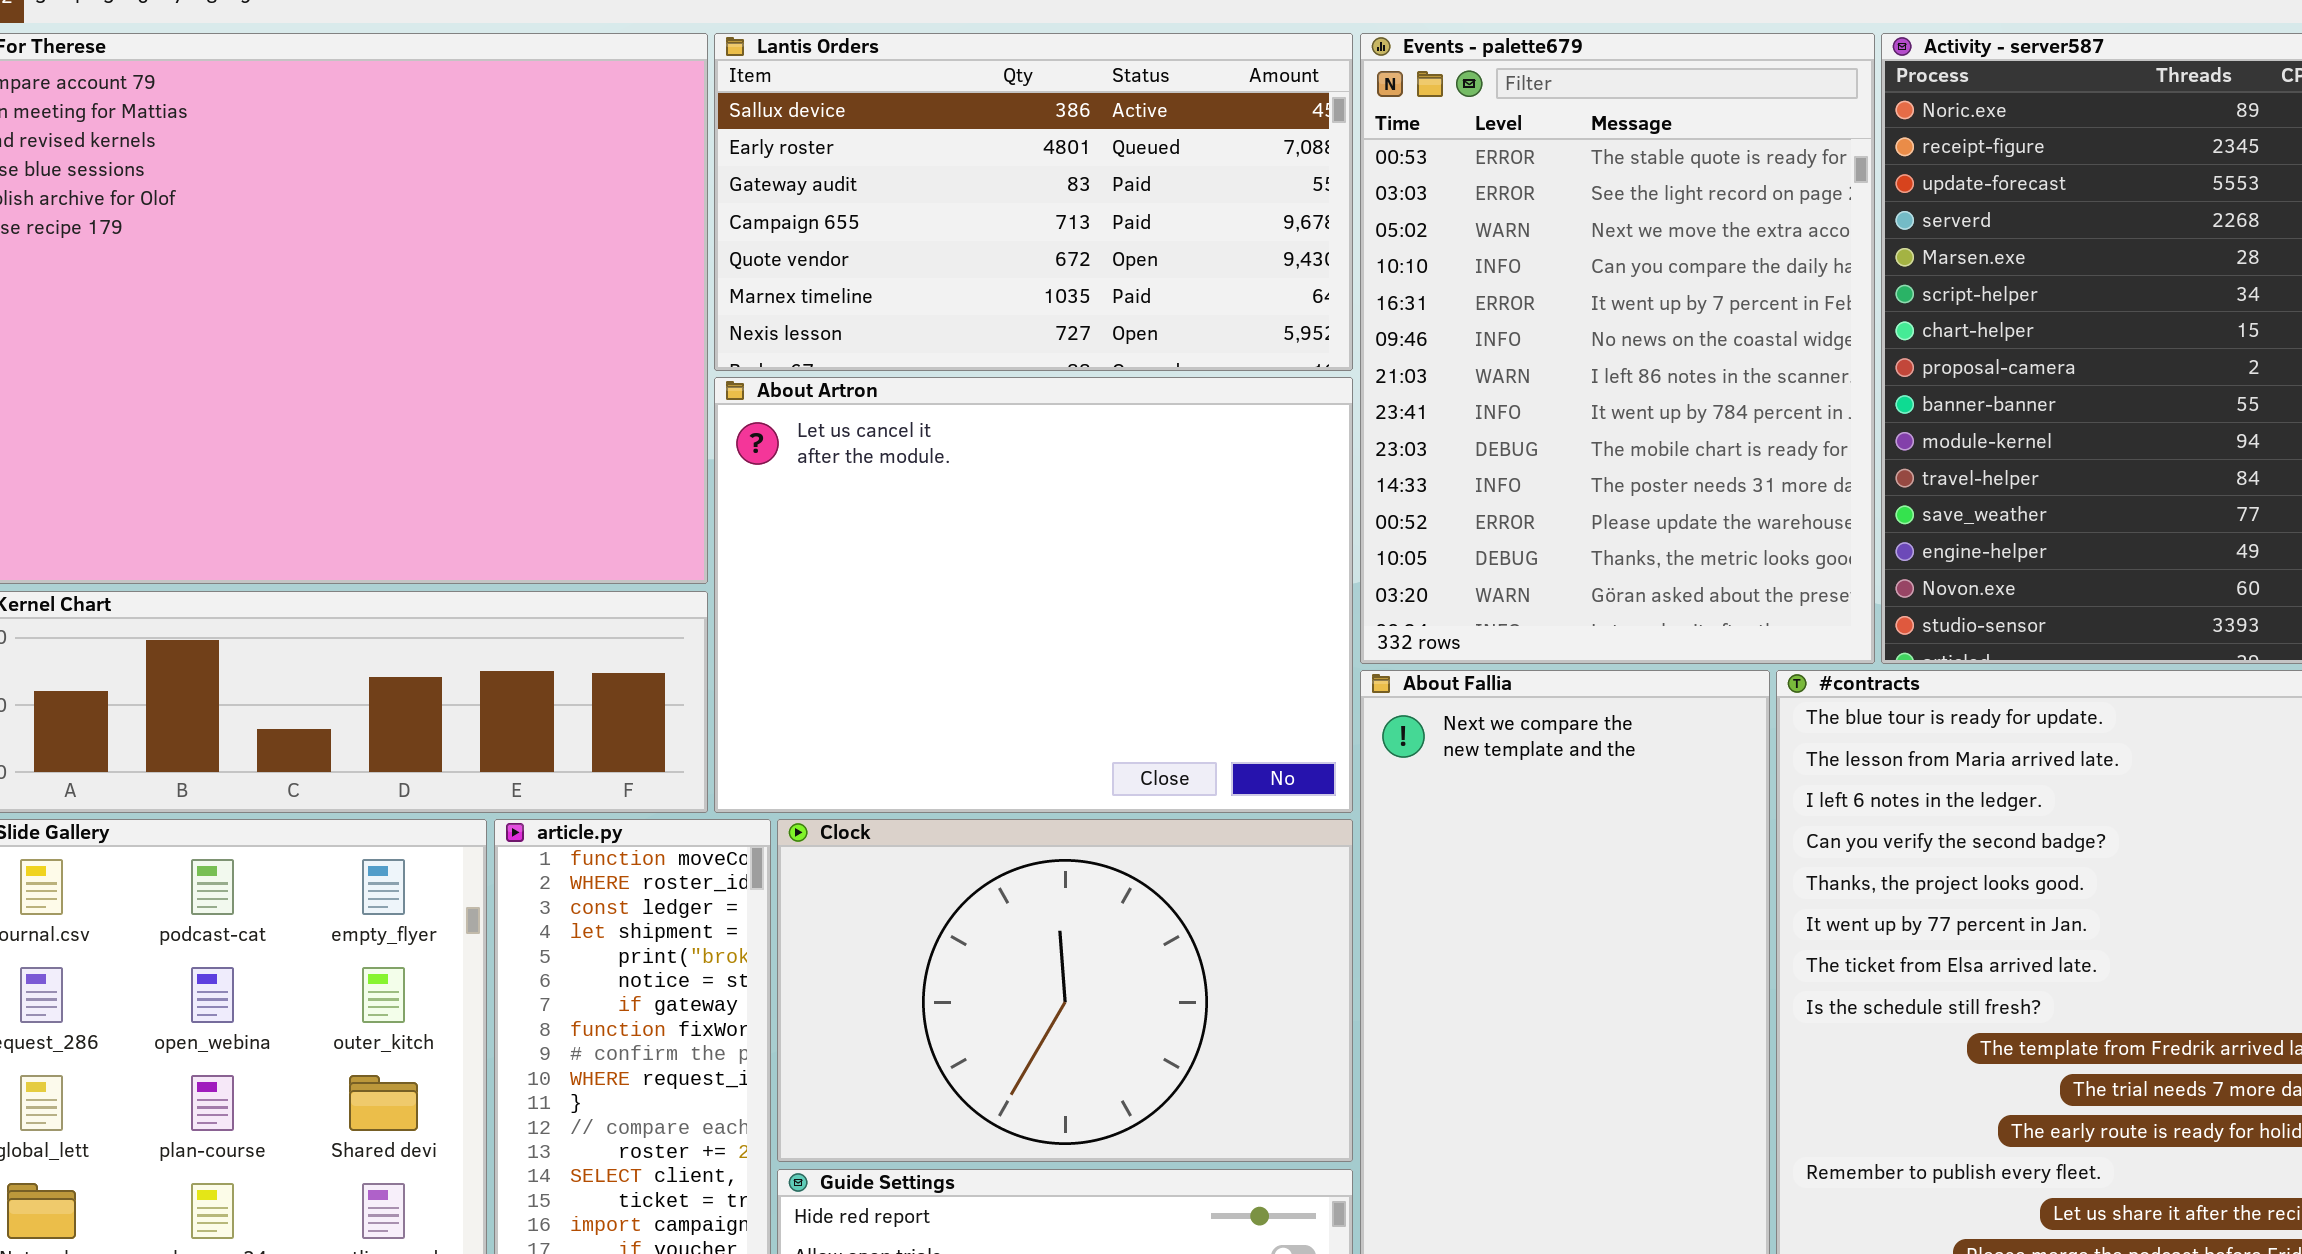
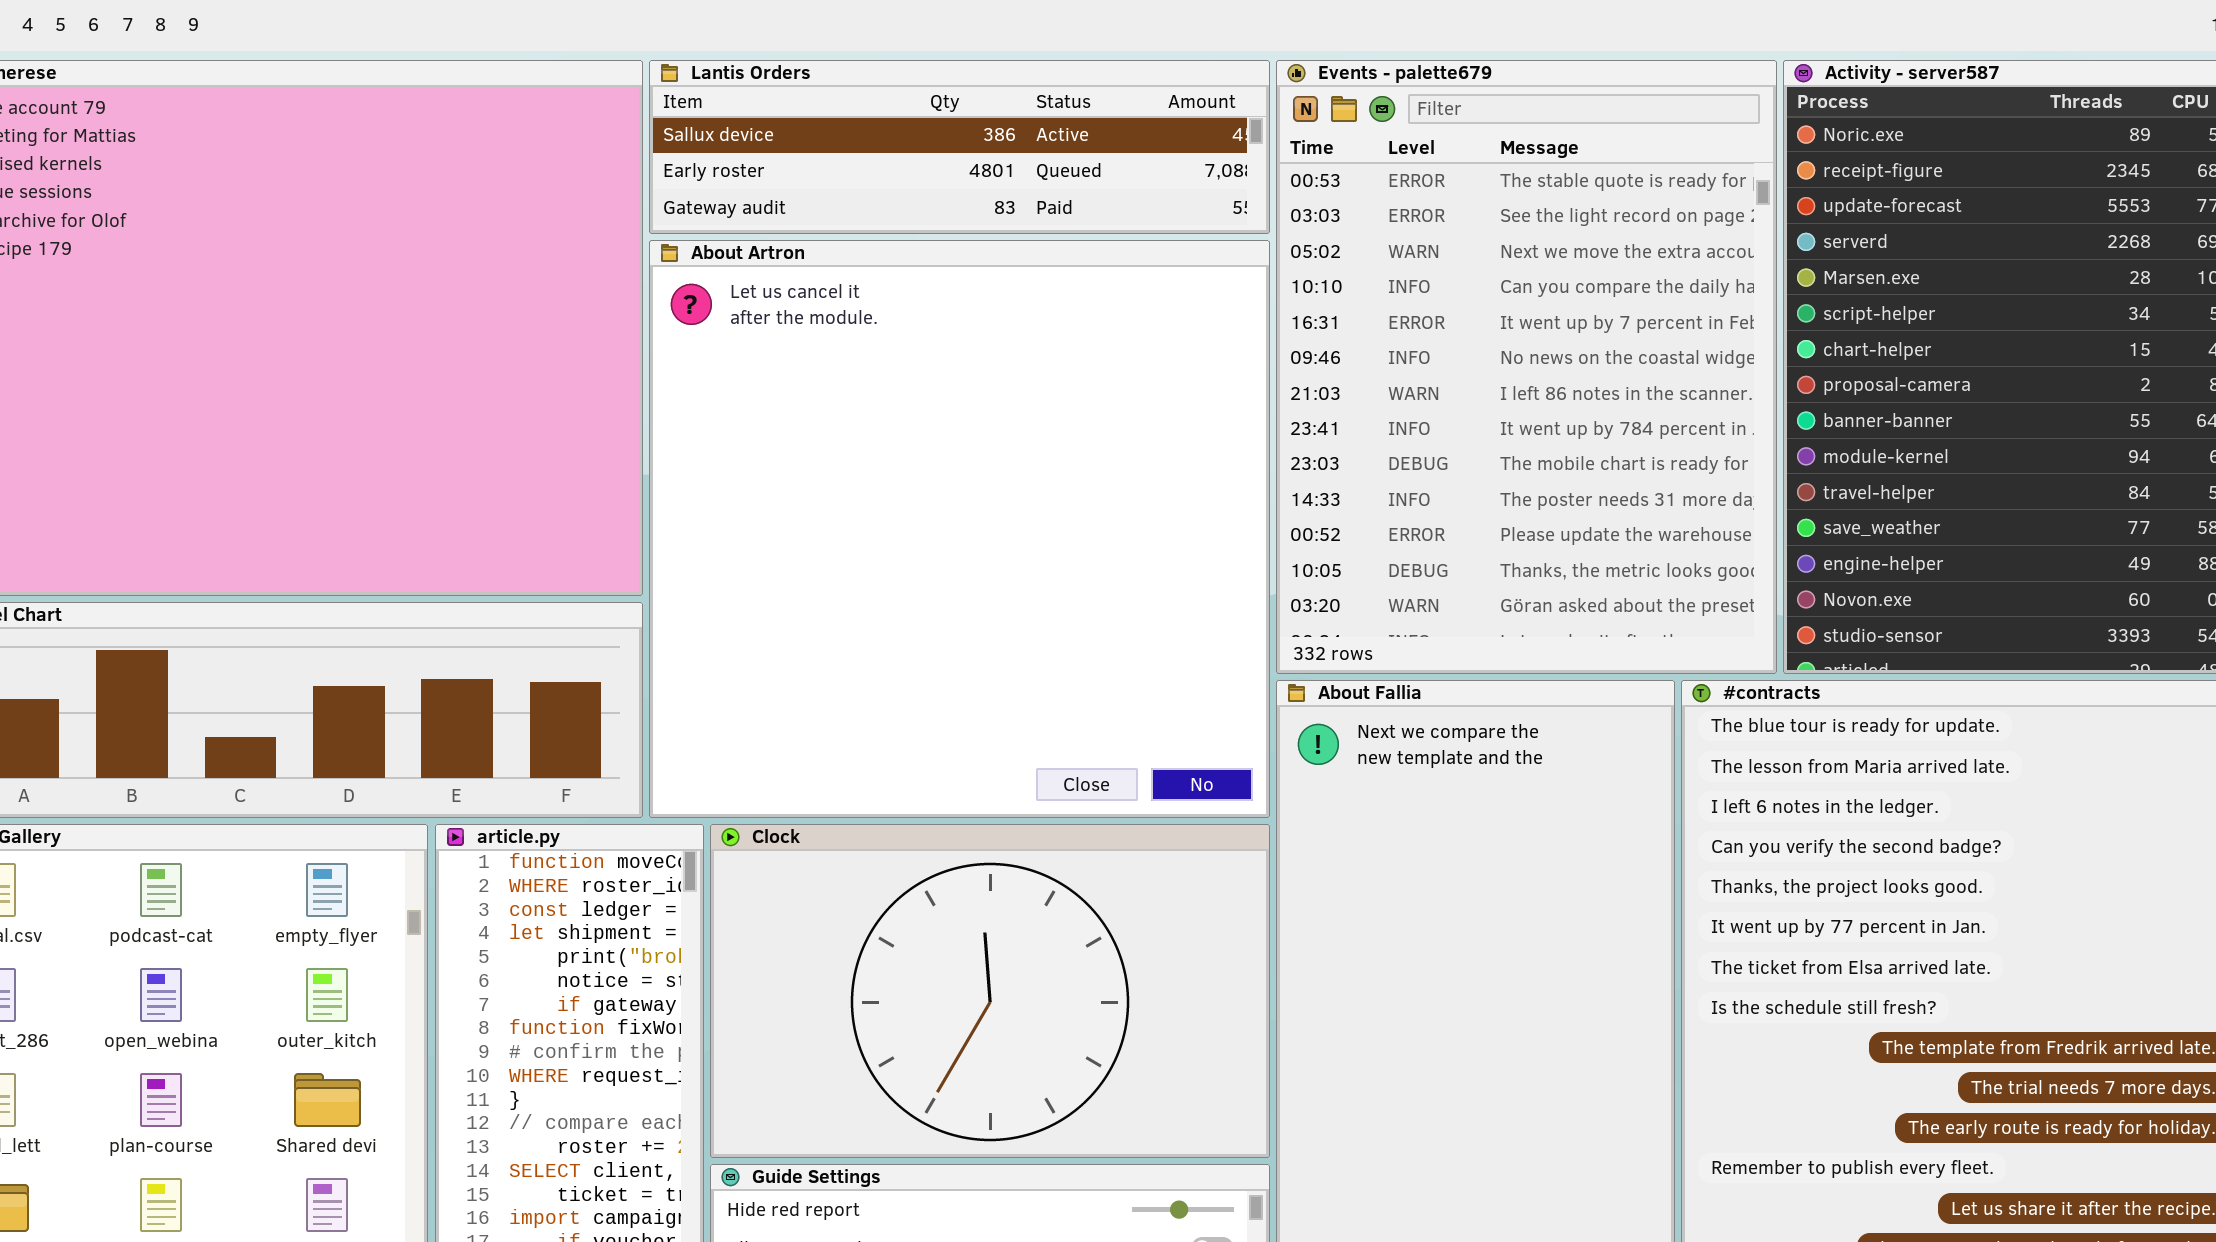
Lantis Orders: [714,33,1353,371] -> [649,60,1270,234], resized
About Artron: [714,377,1353,813] -> [649,240,1270,818], resized

